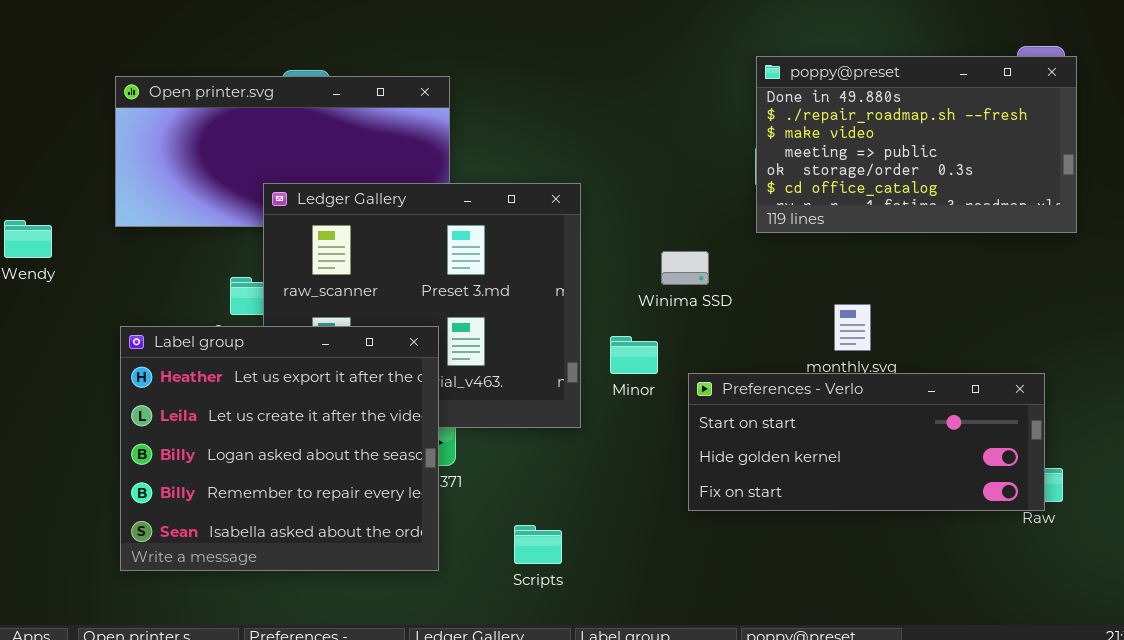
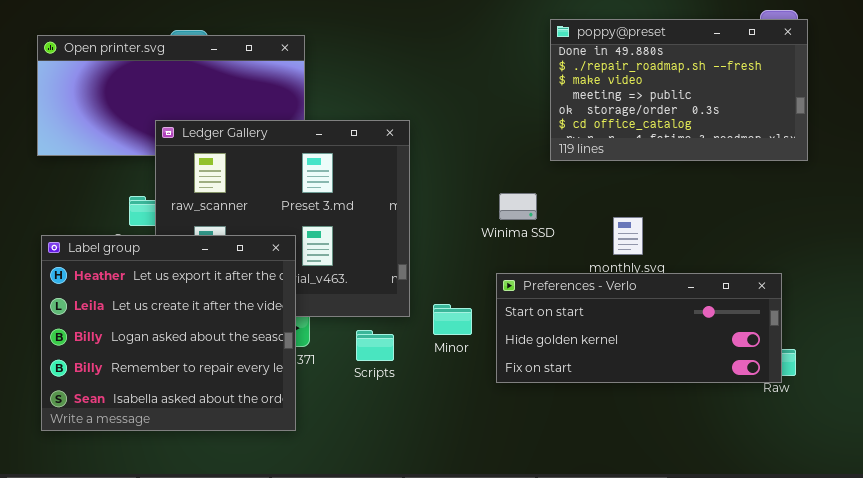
Winima SSD: [661,251,709,285] -> [499,193,537,220], moved
Minor: [610,336,658,374] -> [433,304,472,335], moved
Scripts: [514,525,562,564] -> [356,330,394,361], moved

